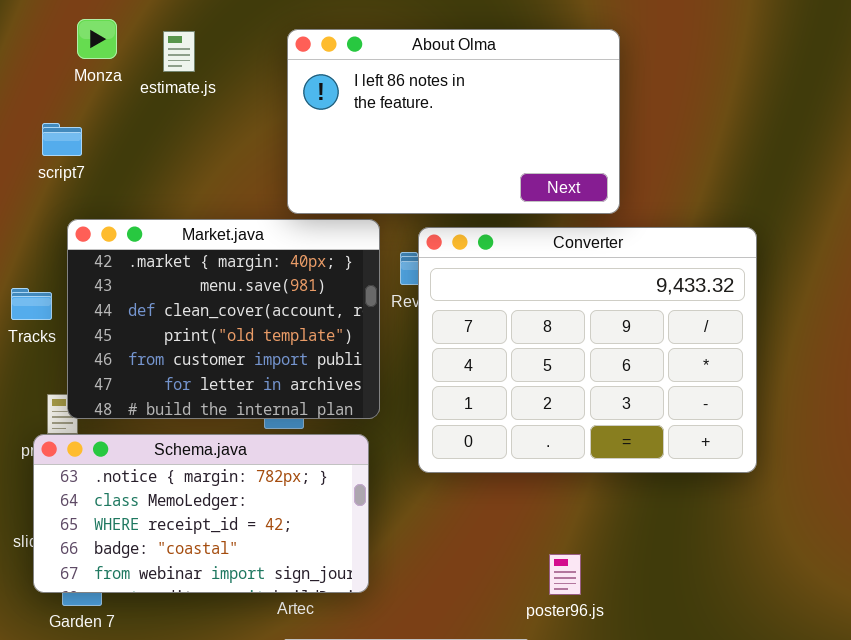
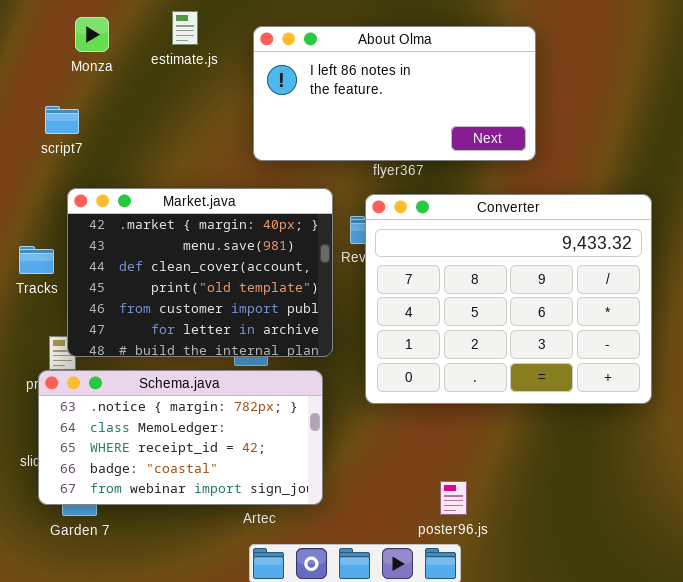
About Olma: [287,29,620,214] -> [253,26,536,161], resized
estimate.js: [163,31,195,72] -> [172,11,198,45], moved
poster96.js: [549,554,581,595] -> [440,481,467,515], moved

